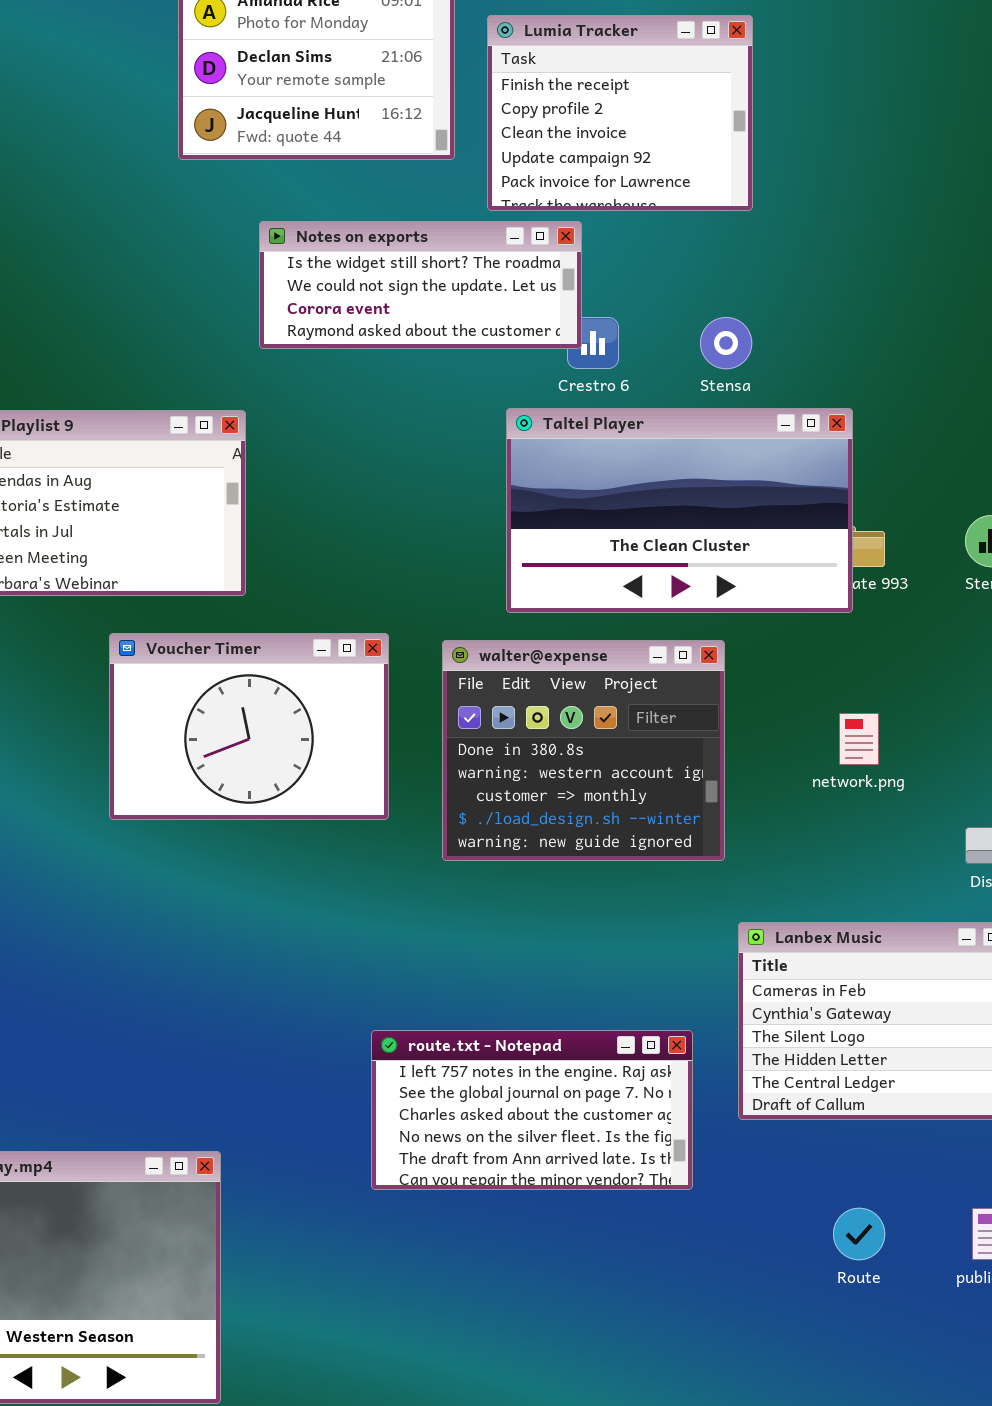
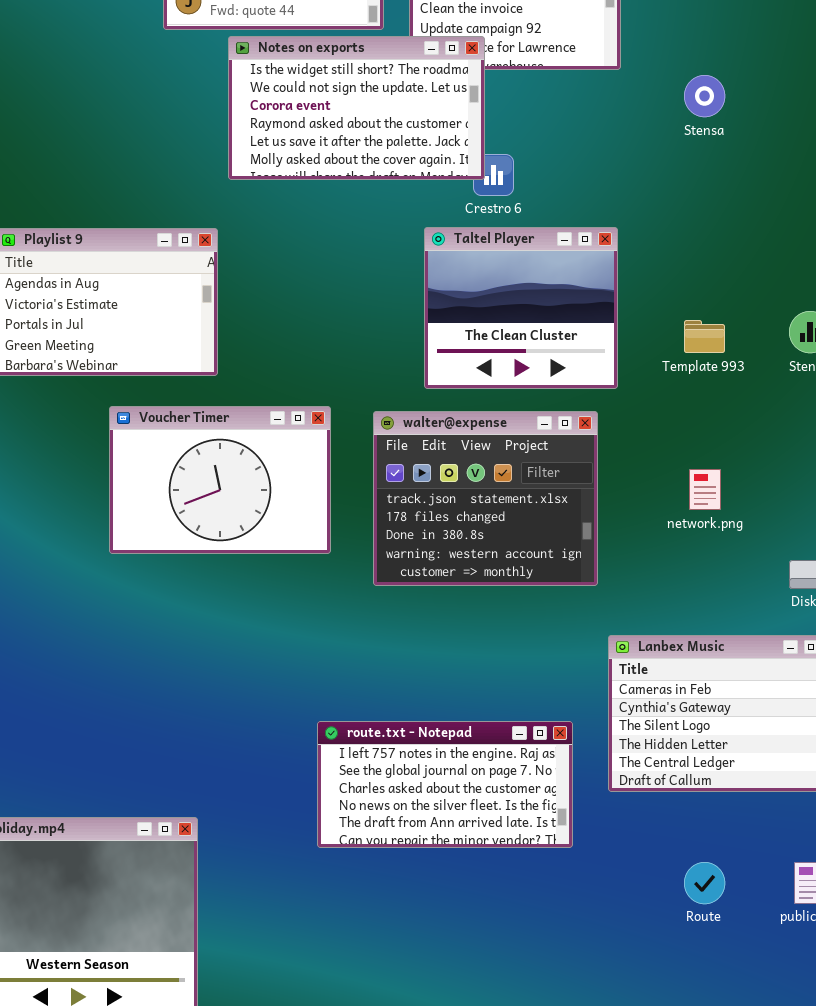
Notes on exports: [259,221,582,349] -> [228,36,485,180], resized
Stensa: [700,317,752,369] -> [684,75,725,117], moved
Taltel Player: [506,408,853,613] -> [424,227,618,389], resized
walter@expense: [442,640,725,861] -> [373,411,598,586], scrolled up 2 rows

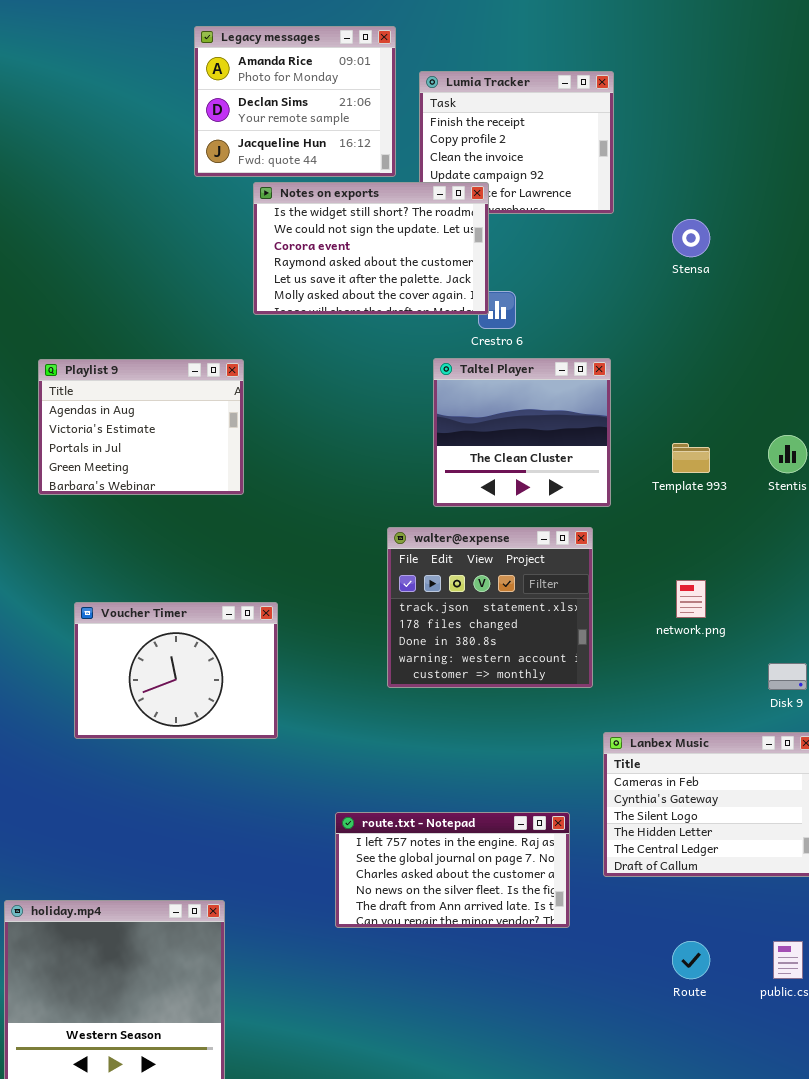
Voucher Timer: [109,406,331,554] -> [74,602,278,739], moved

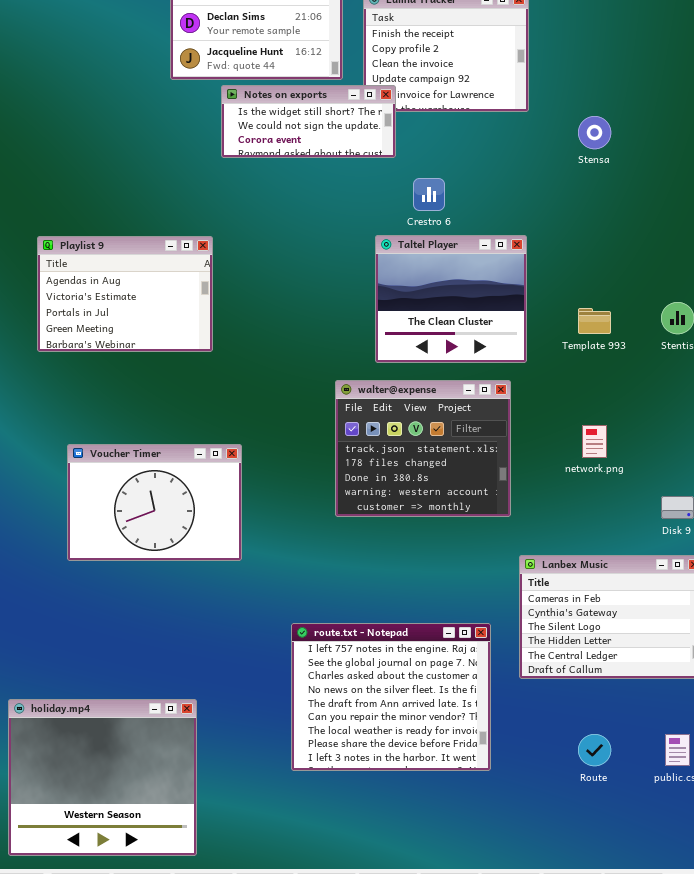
Notes on exports: [253,182,489,315] -> [221,85,396,158], resized
route.txt - Notepad: [335,812,570,928] -> [291,623,491,771], resized

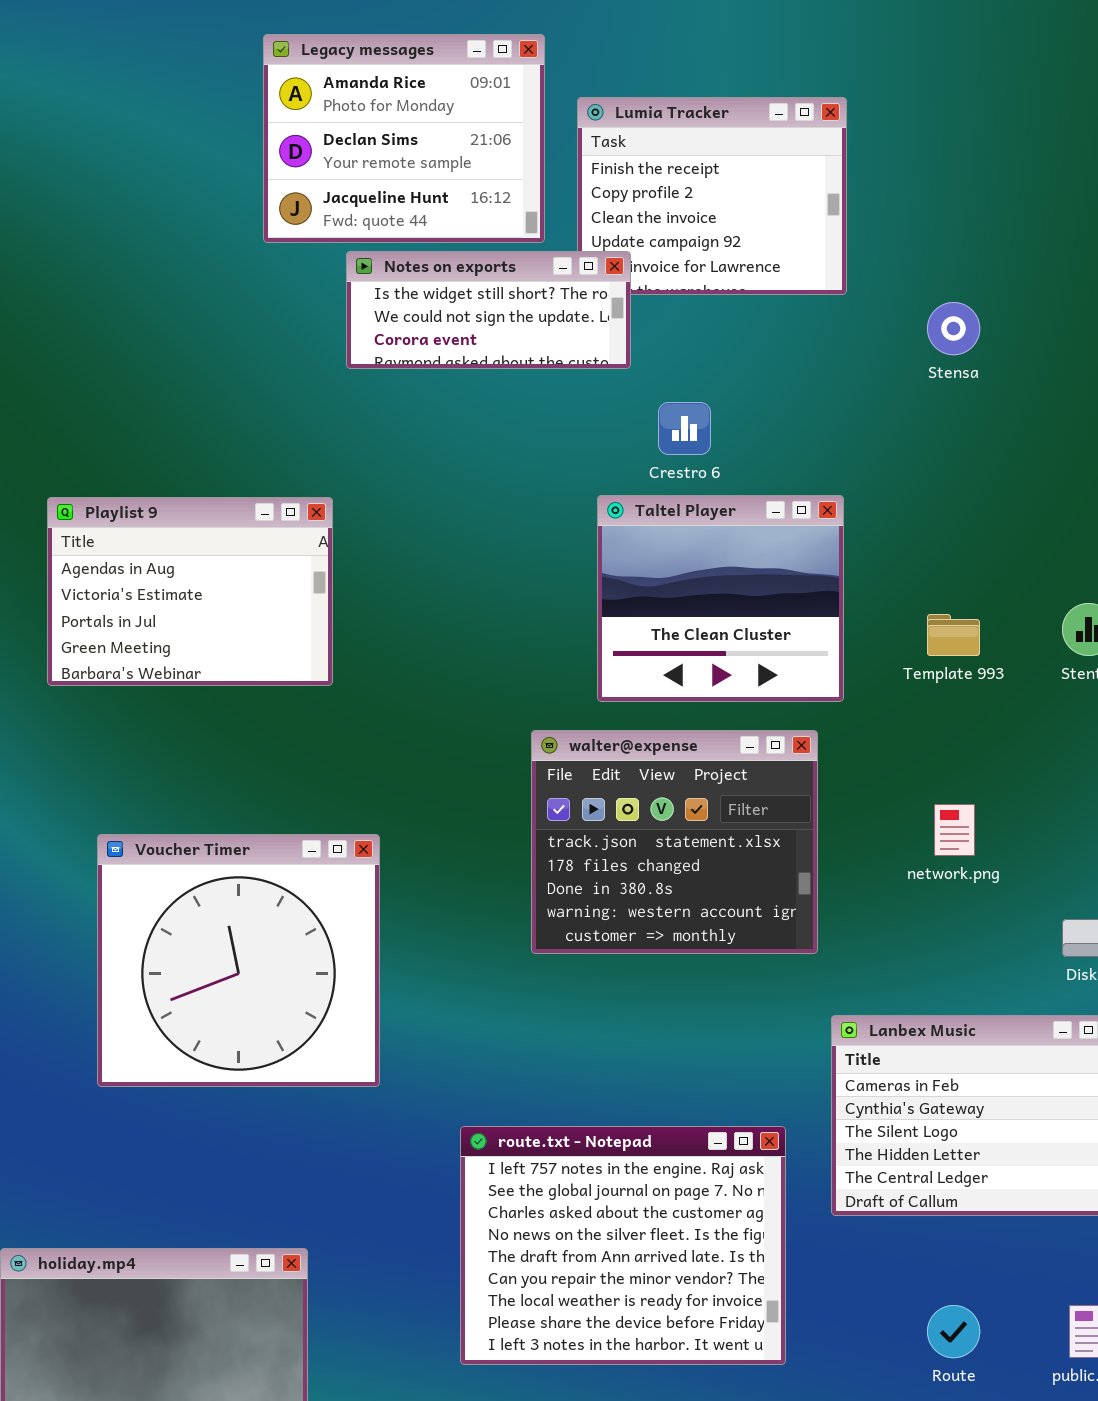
Voucher Timer: [67,444,242,561] -> [97,834,380,1087], resized

